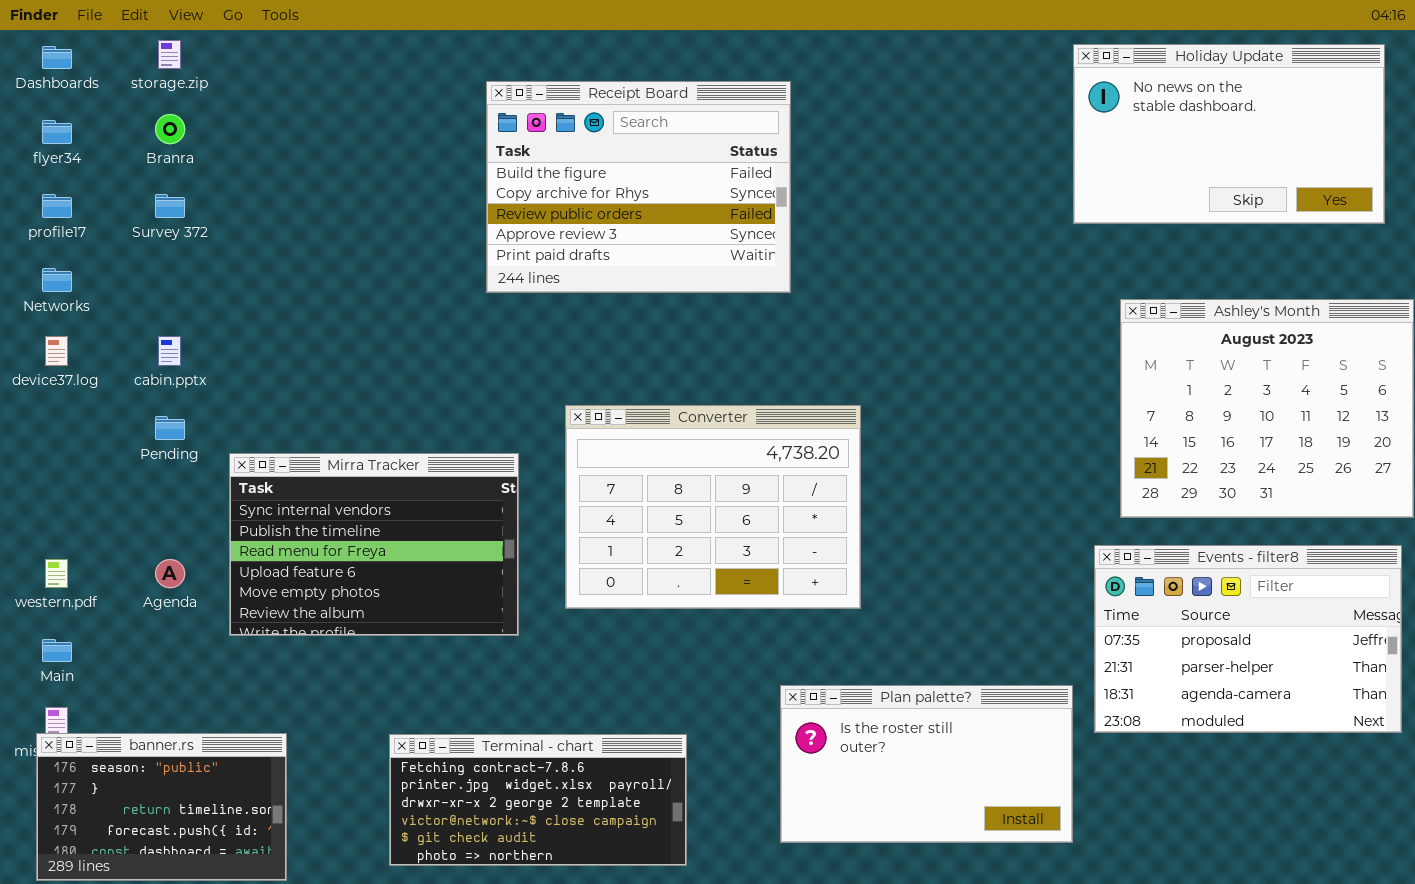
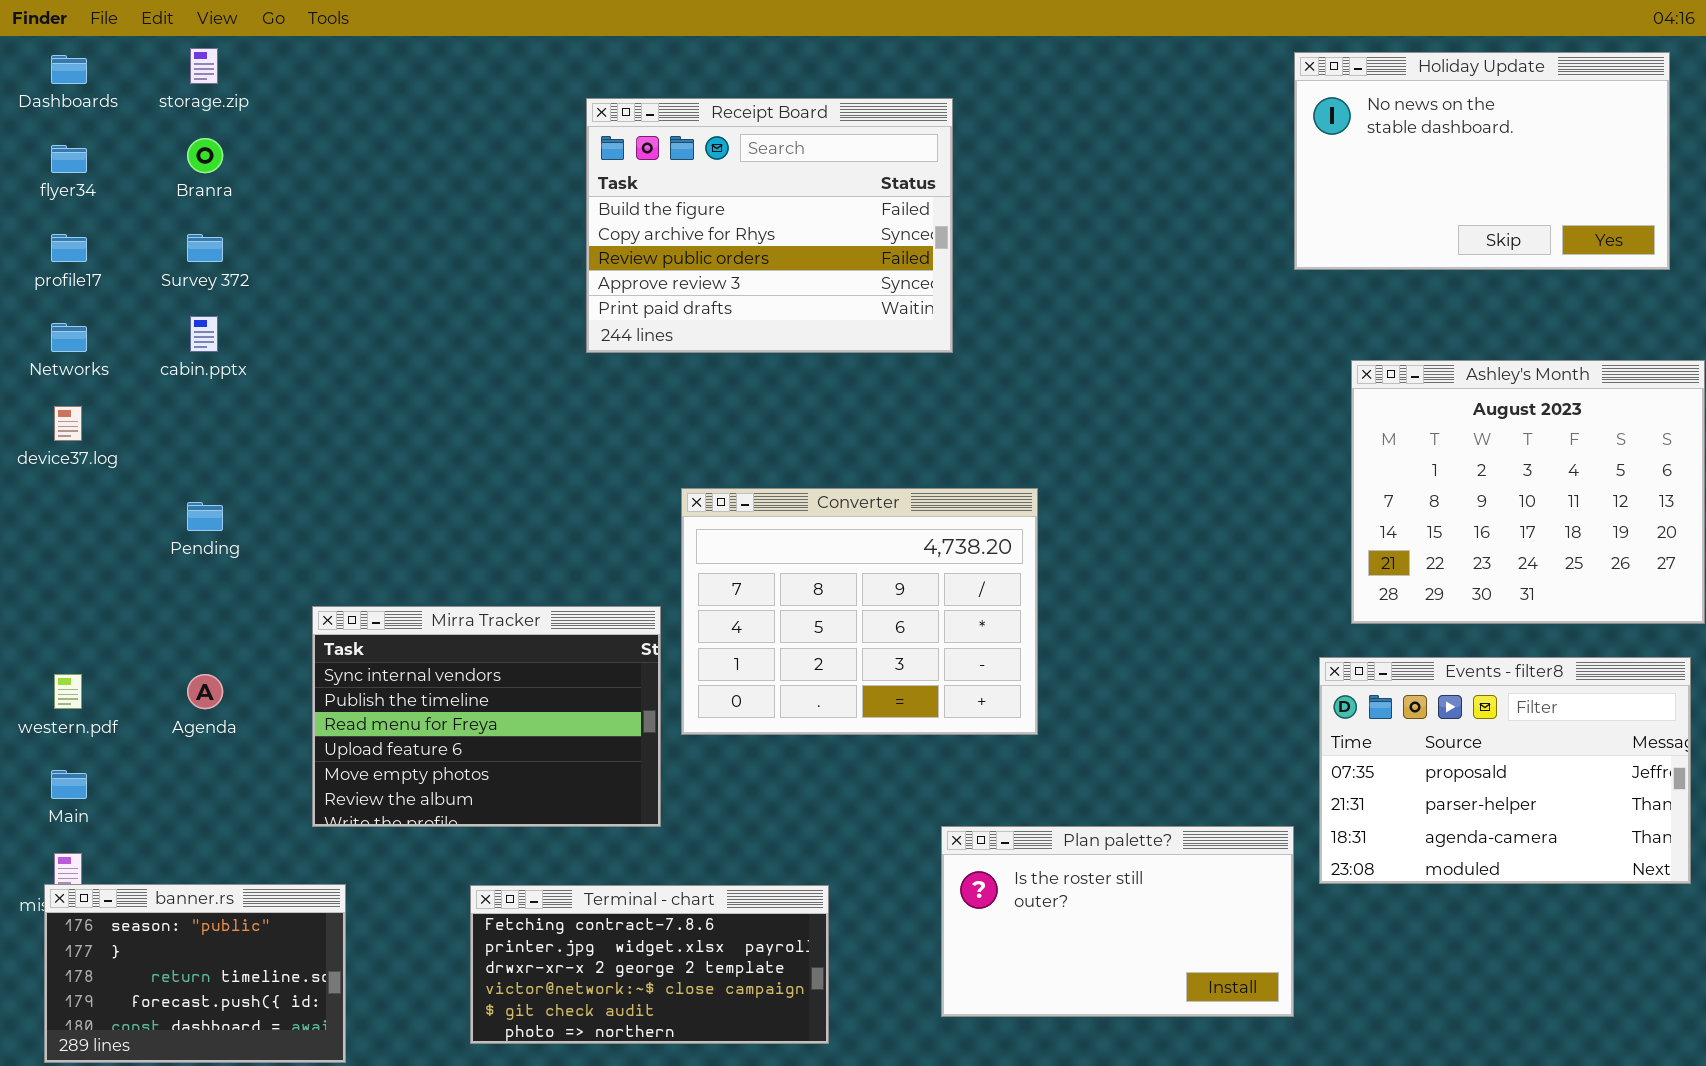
cabin.pptx: [158,336,181,366] -> [190,316,218,352], moved
Mirra Tracker: [229,453,519,636] -> [312,606,661,827], moved

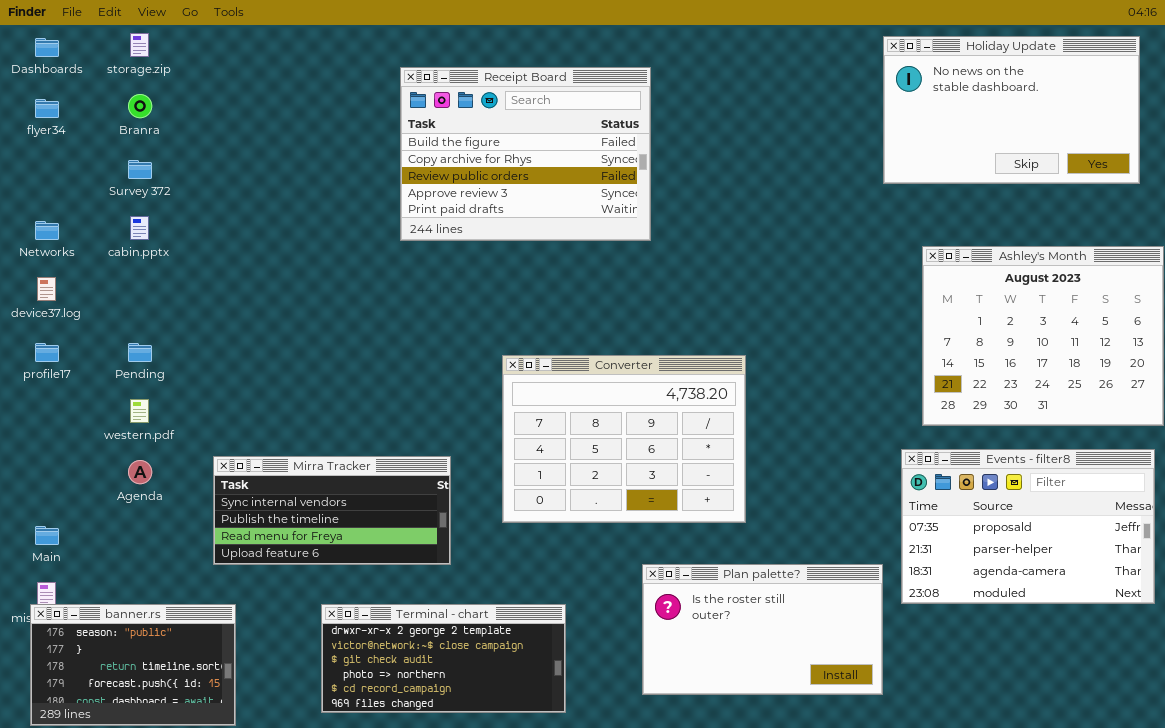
profile17: [51,234,87,262] -> [35,343,59,362], moved
Converter: [681,488,1038,735] -> [502,355,746,523], moved
Mirra Tracker: [312,606,661,827] -> [213,456,451,565], resized
western.pdf: [54,674,82,709] -> [130,399,149,423], moved
Terminal - chart: [470,885,829,1044] -> [321,604,566,713], scrolled down 2 rows

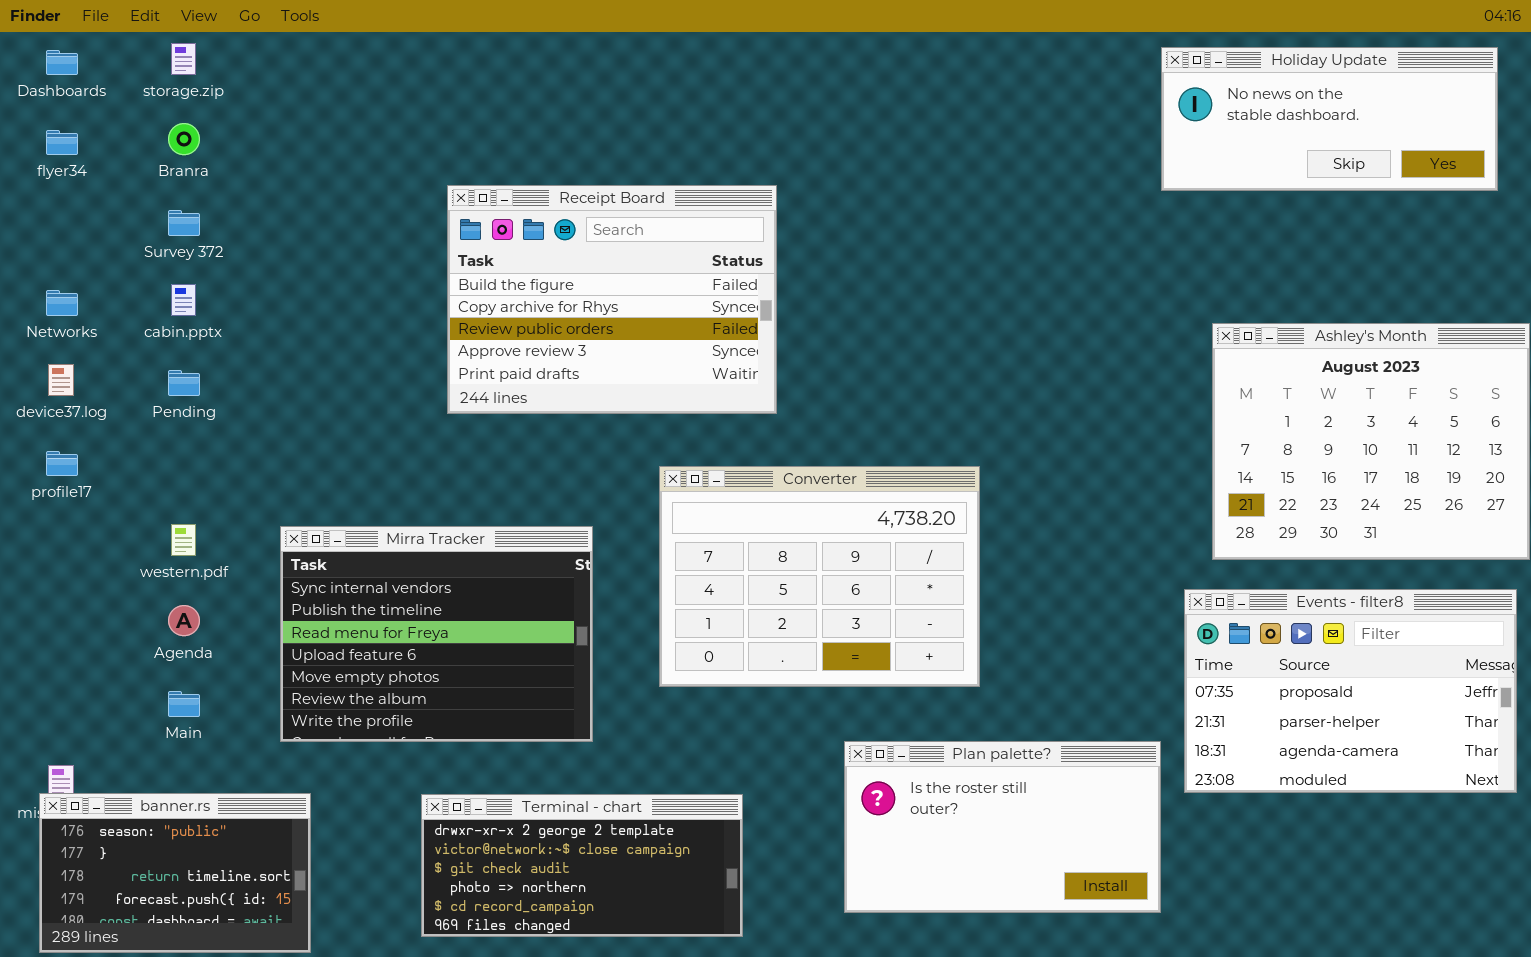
Holiday Update: [883,36,1140,184] -> [1161,47,1498,191], resized
Receipt Board: [400,67,651,241] -> [447,185,777,414], moved
Pending: [128,343,152,362] -> [168,370,200,396], moved
Mirra Tracker: [213,456,451,565] -> [280,526,593,742], resized
Main: [35,526,59,545] -> [168,691,200,717], moved

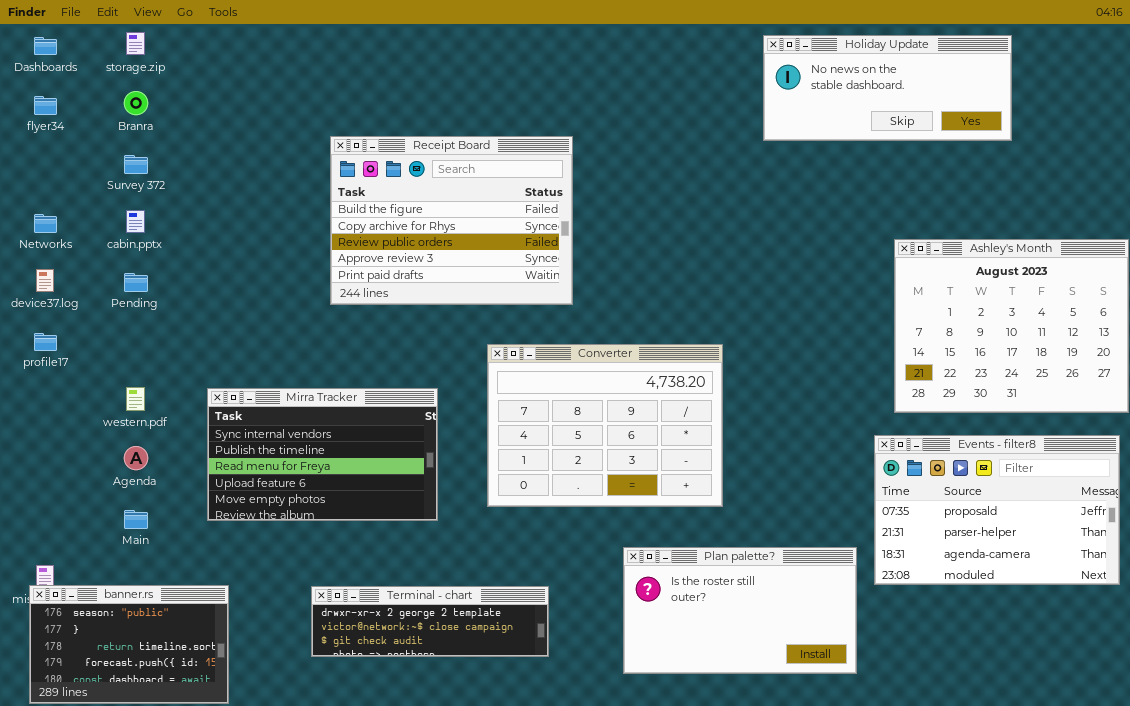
Holiday Update: [1161,47,1498,191] -> [763,35,1012,141], moved
Mirra Tracker: [280,526,593,742] -> [207,388,438,521], resized
Terminal - chart: [421,794,743,937] -> [311,586,549,657], resized

